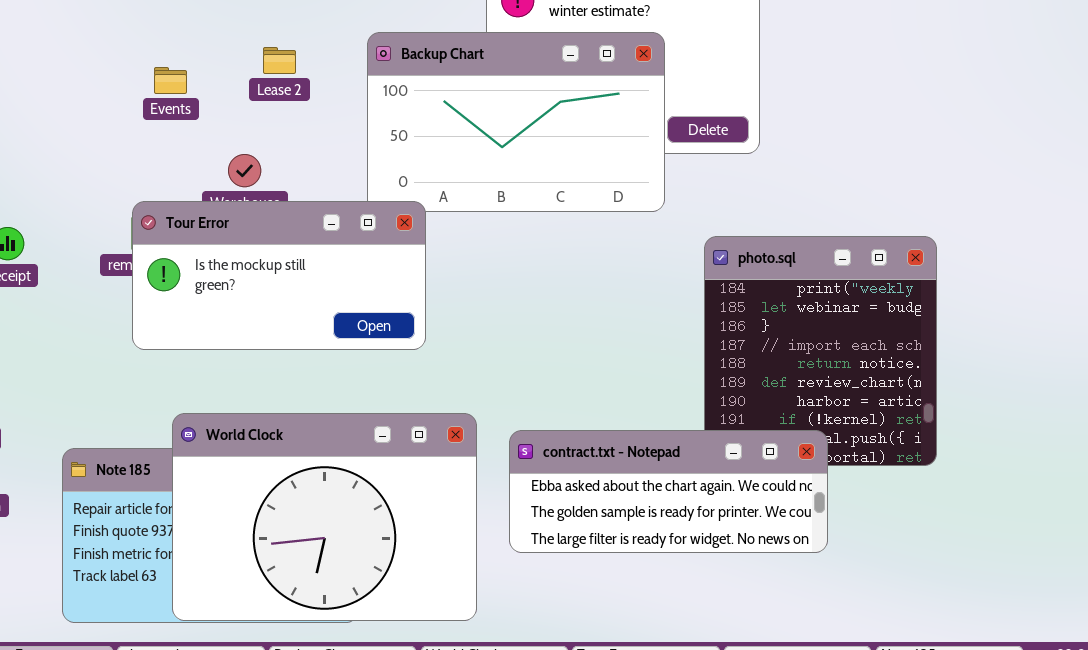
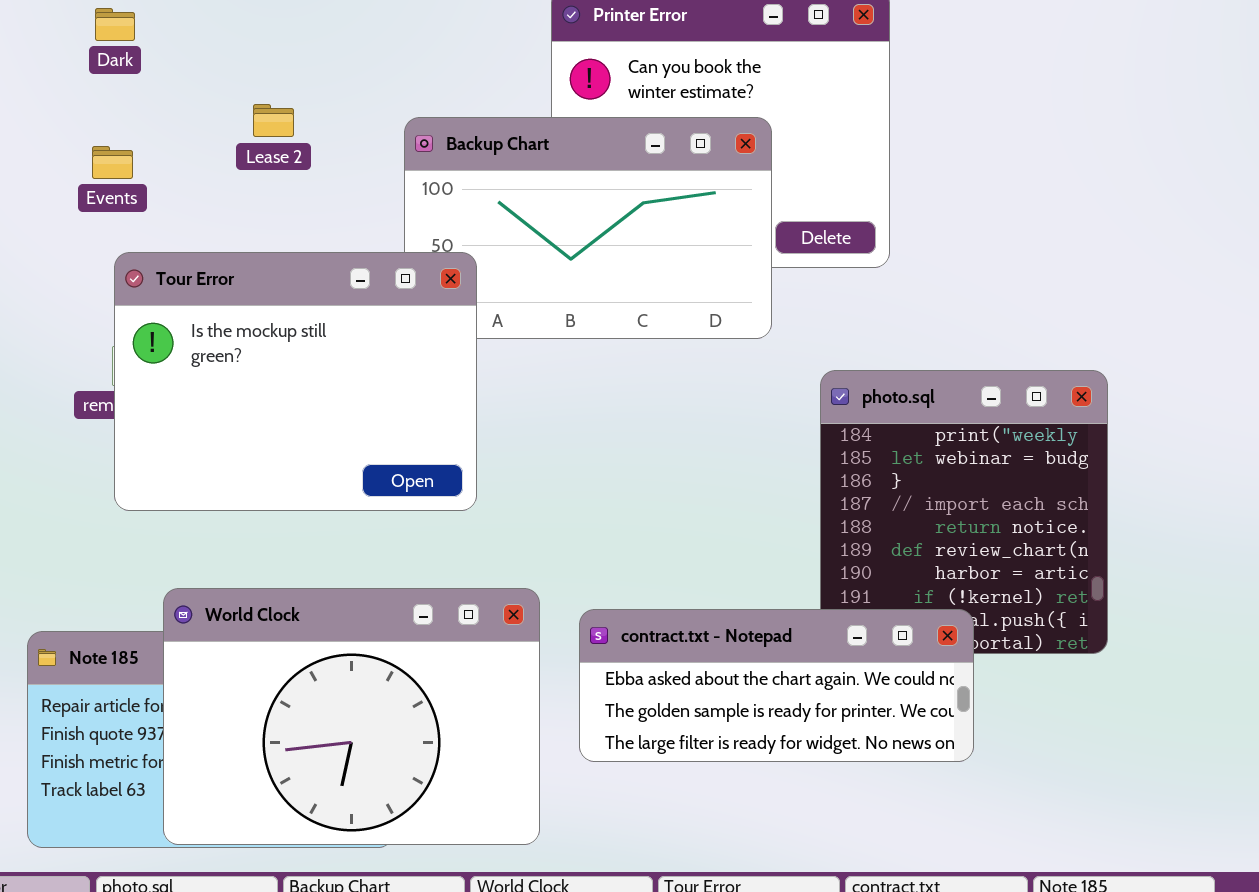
Lease 2: [263,47,296,74] -> [253,104,294,137], moved
Events: [154,67,187,94] -> [92,146,133,179], moved
Tour Error: [132,201,426,350] -> [114,252,477,511], resized

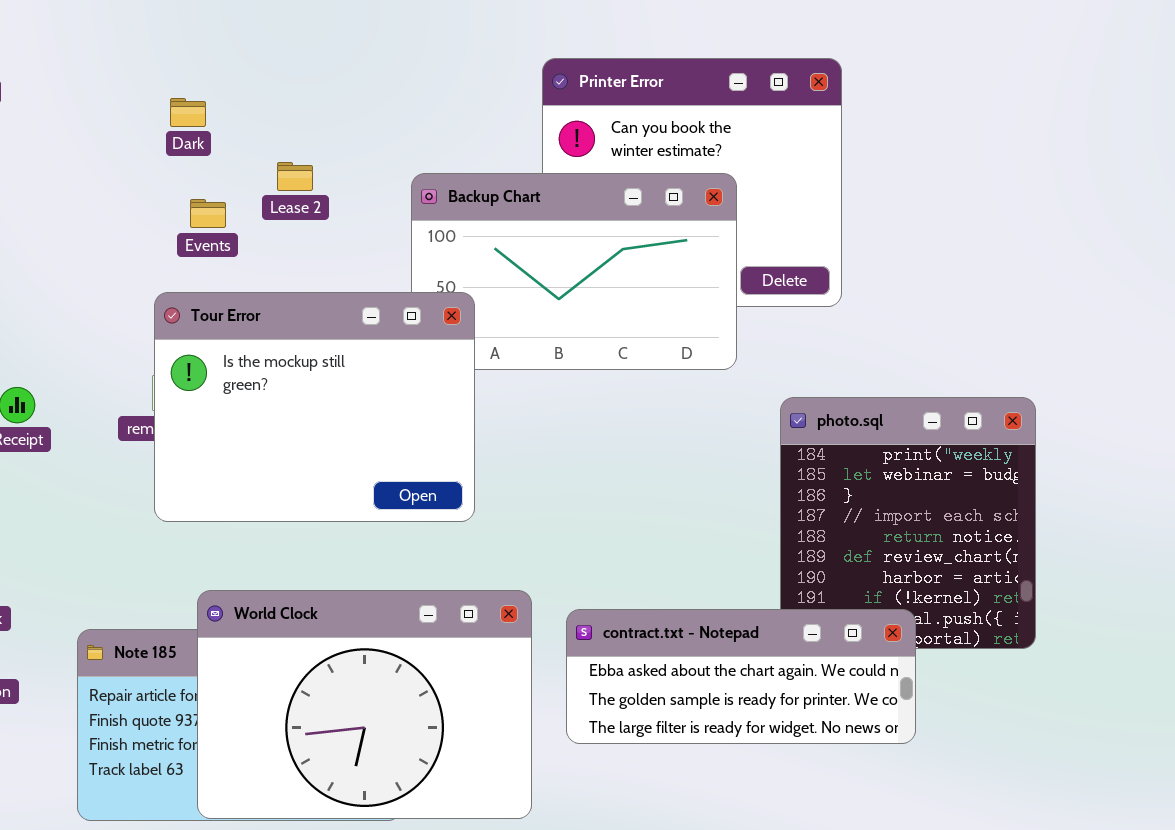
Dark: [95,8,135,41] -> [170,98,206,127], moved
Events: [92,146,133,179] -> [190,199,226,228], moved

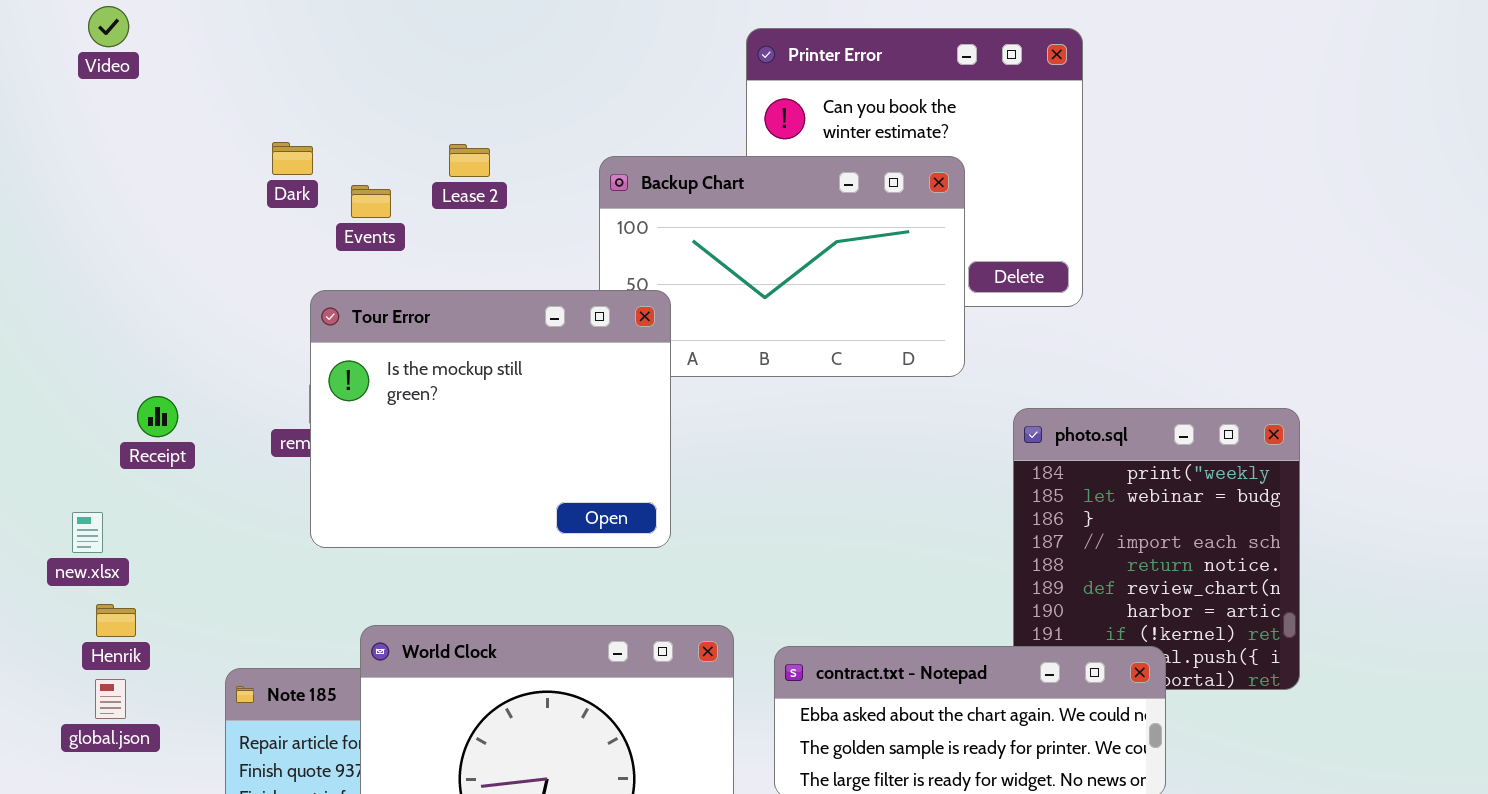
Dark: [170,98,206,127] -> [272,142,313,175], moved

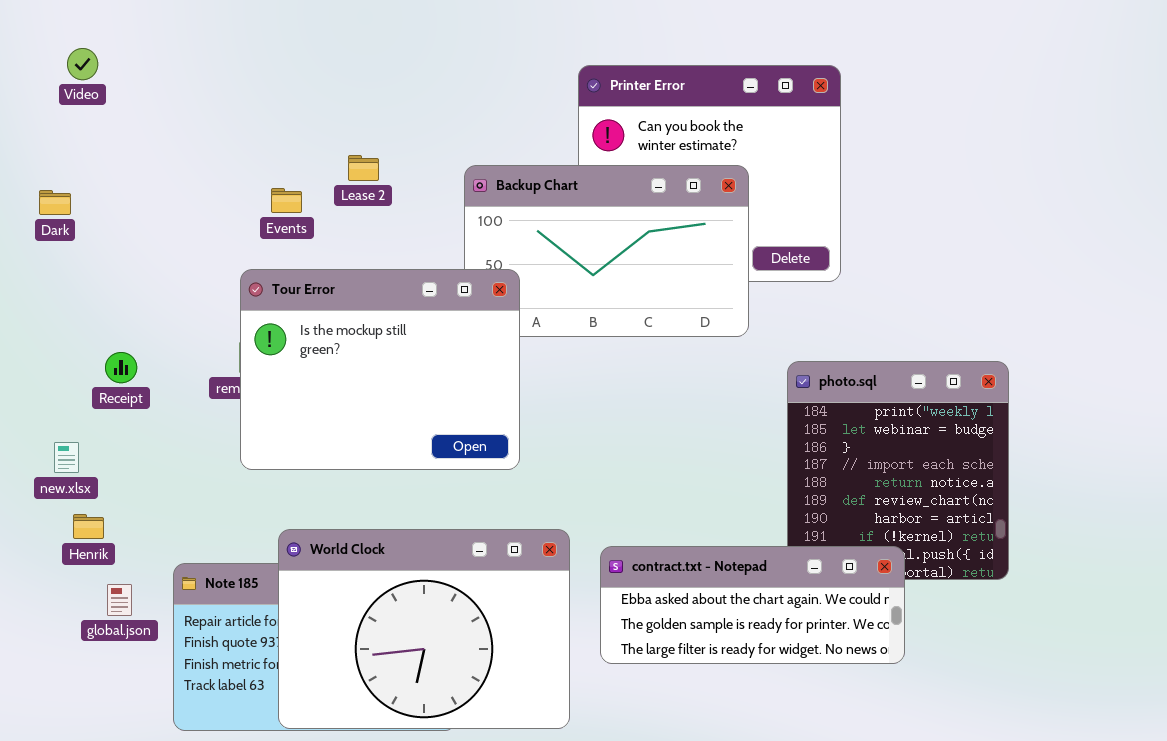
Dark: [272,142,313,175] -> [39,190,71,215], moved
global.json: [95,679,126,719] -> [107,584,132,616], moved

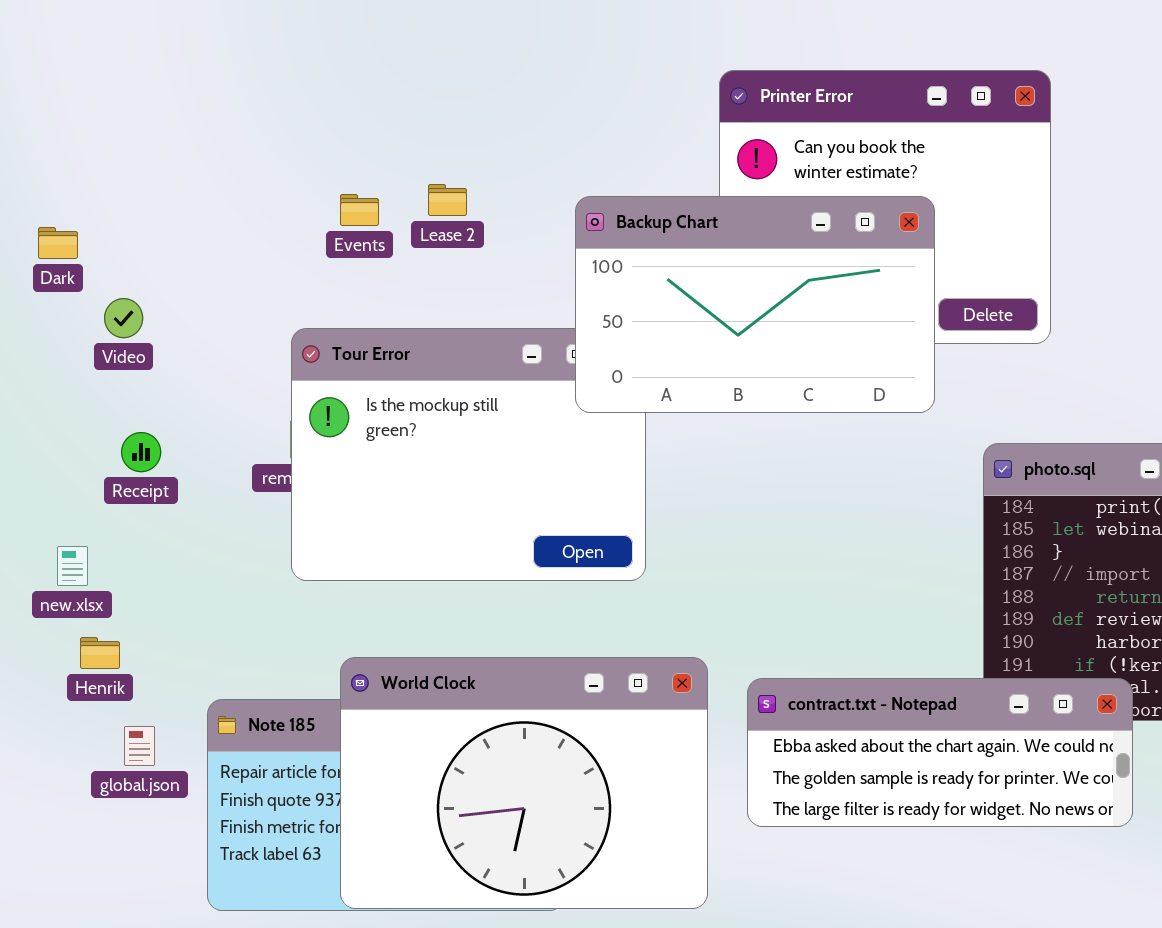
Video: [67,48,98,80] -> [104,298,143,338], moved
Backup Chart: [464,165,749,337] -> [575,196,935,413], raised
Events: [271,188,302,213] -> [340,194,379,226], moved

